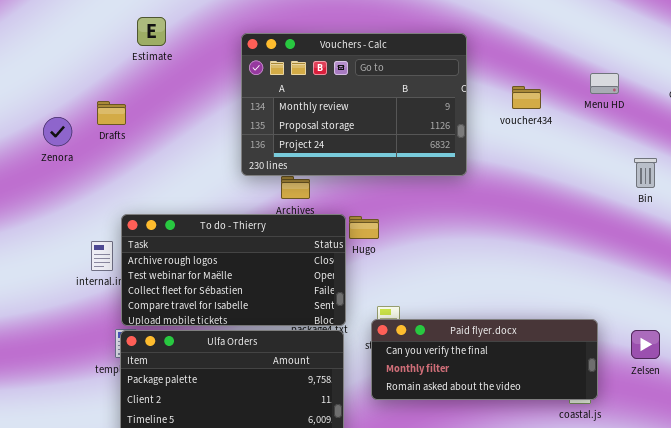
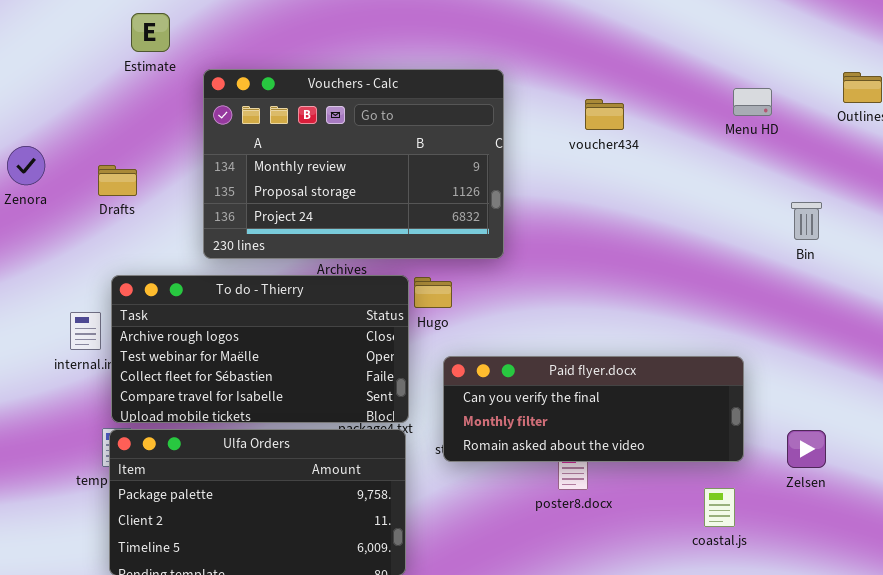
Vouchers - Calc: [241,33,467,176] -> [203,69,504,259], moved
voucher434: [512,86,541,109] -> [585,99,624,130], moved
Drafts: [97,101,126,125] -> [98,165,137,196], moved
Paid flyer.docx: [371,319,598,400] -> [443,356,744,462], moved

